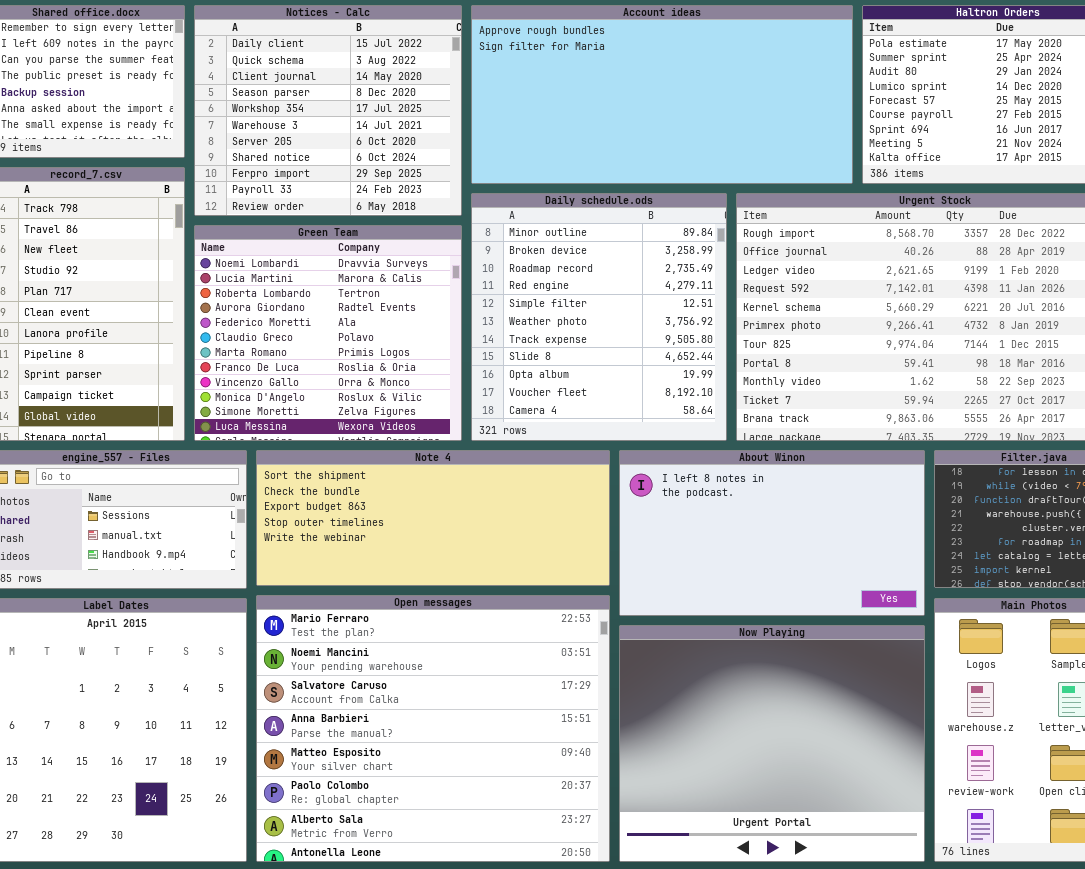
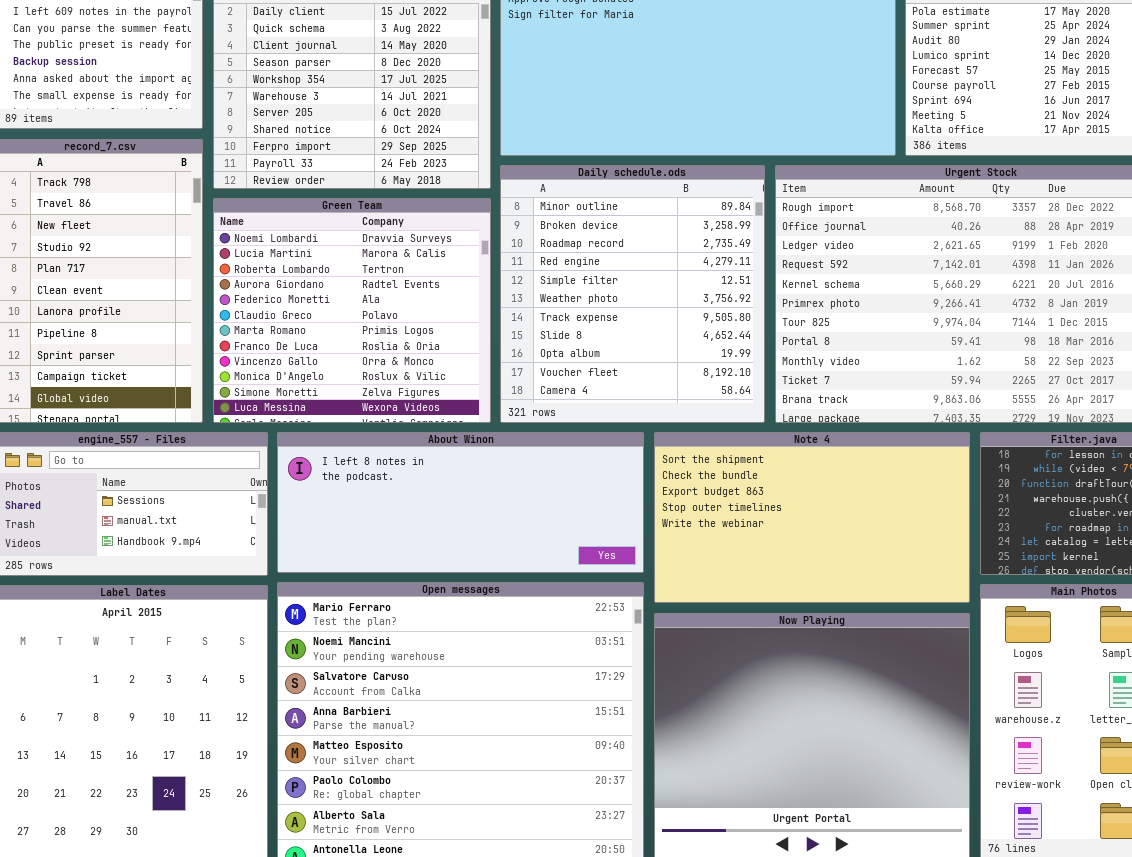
Note 4: [256,450,610,586] -> [654,432,970,603], moved, resized
About Winon: [619,450,925,616] -> [277,432,644,573], moved, resized

